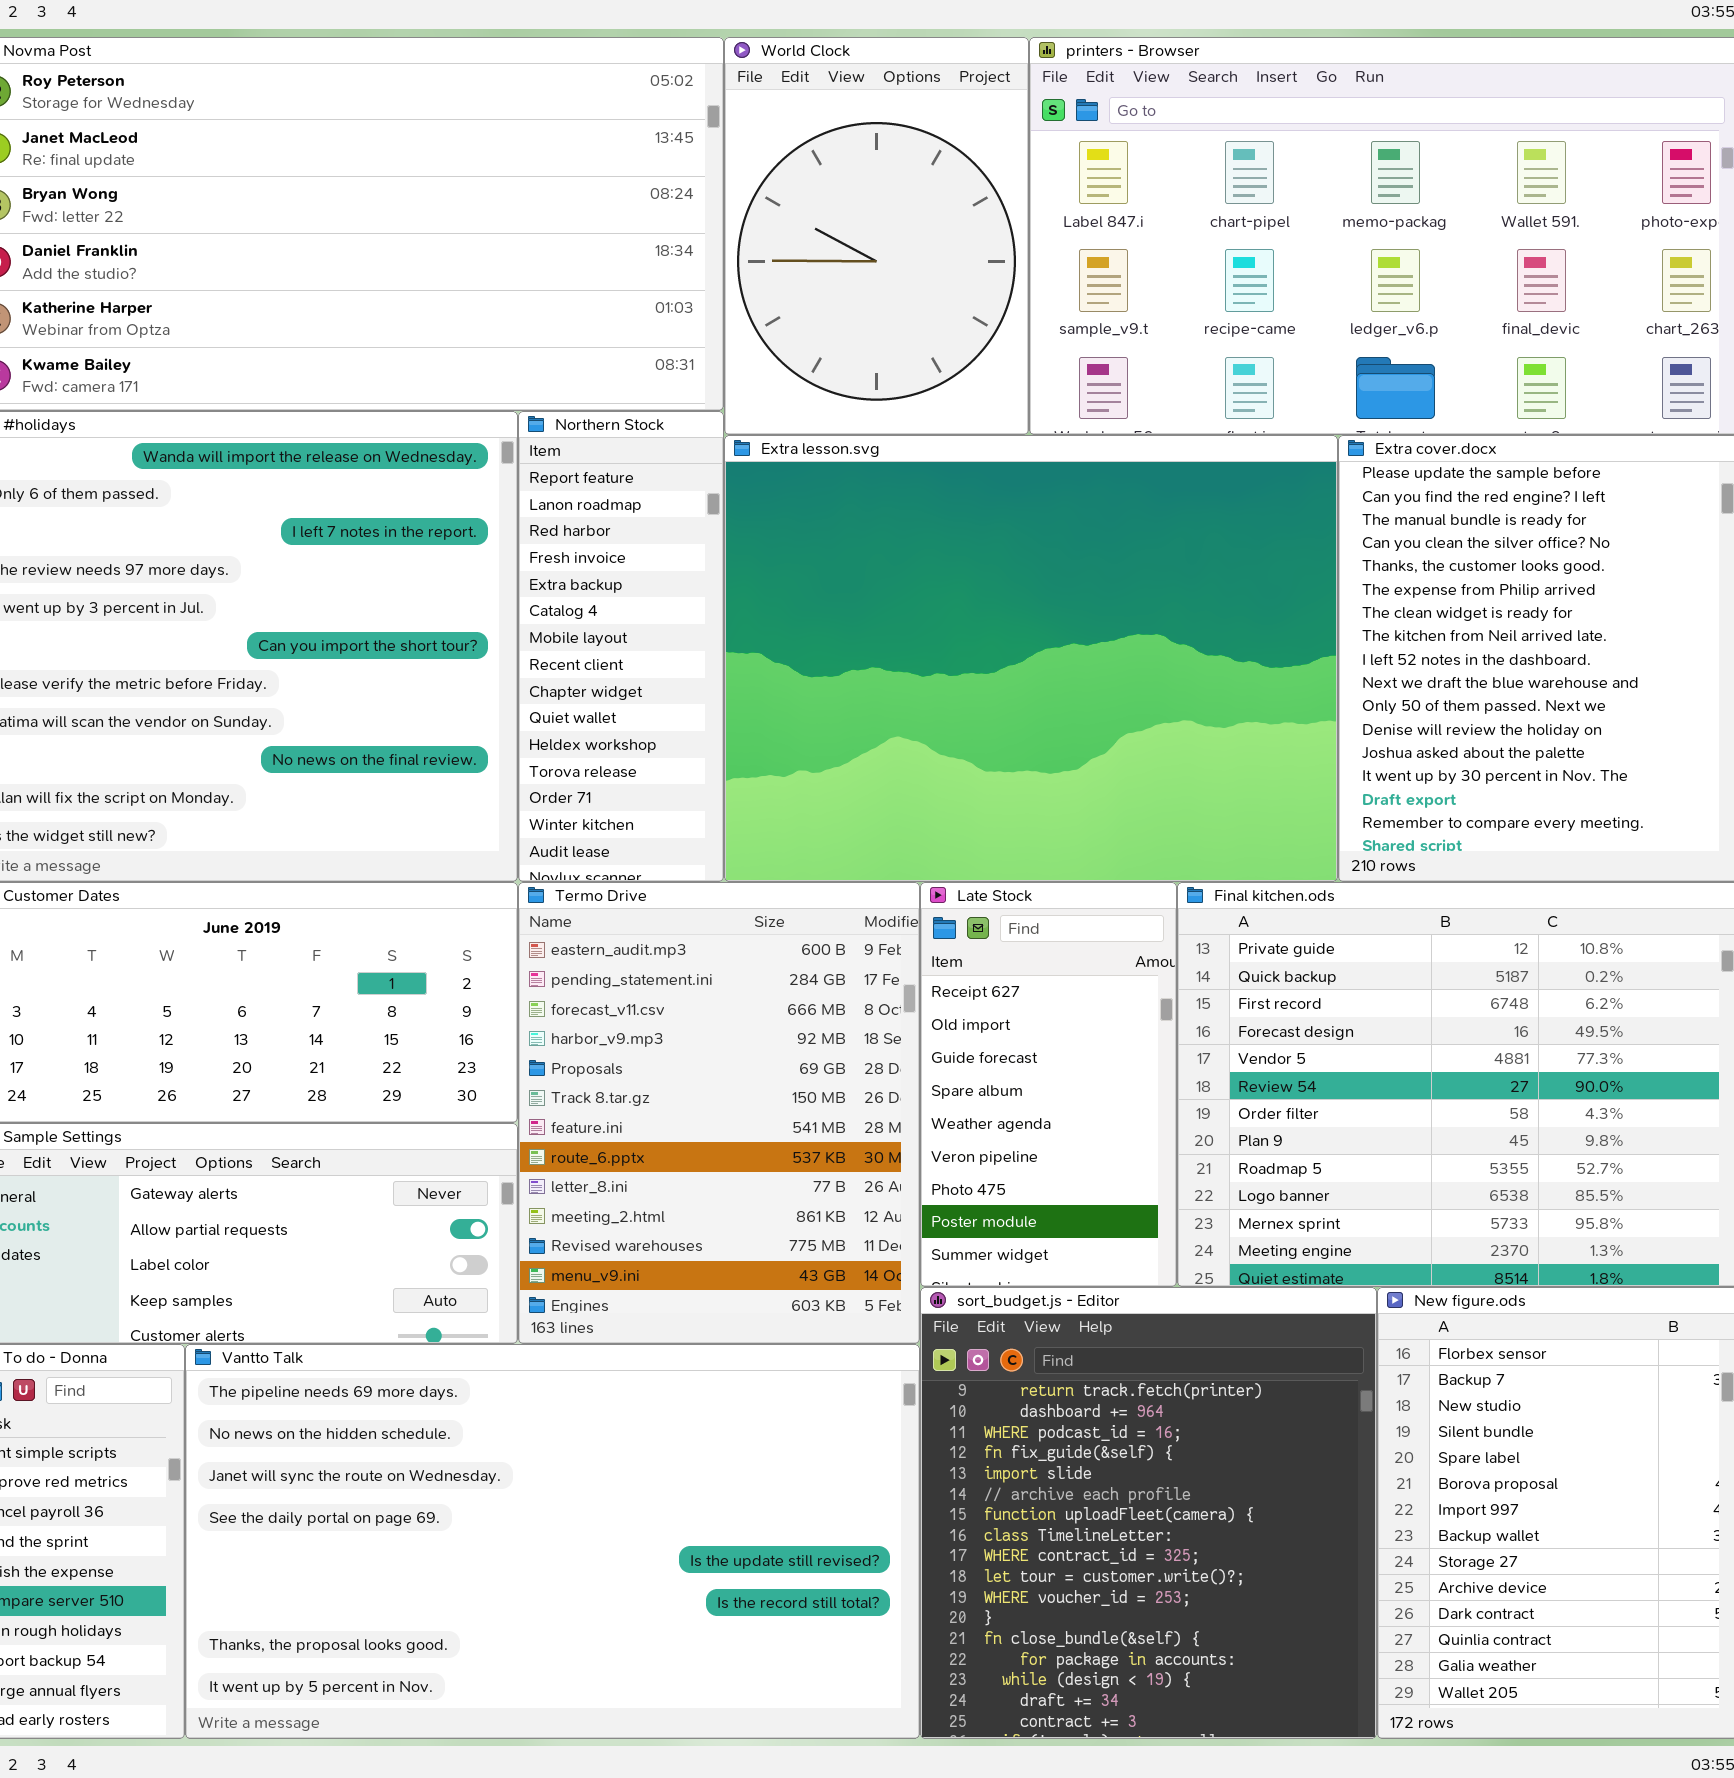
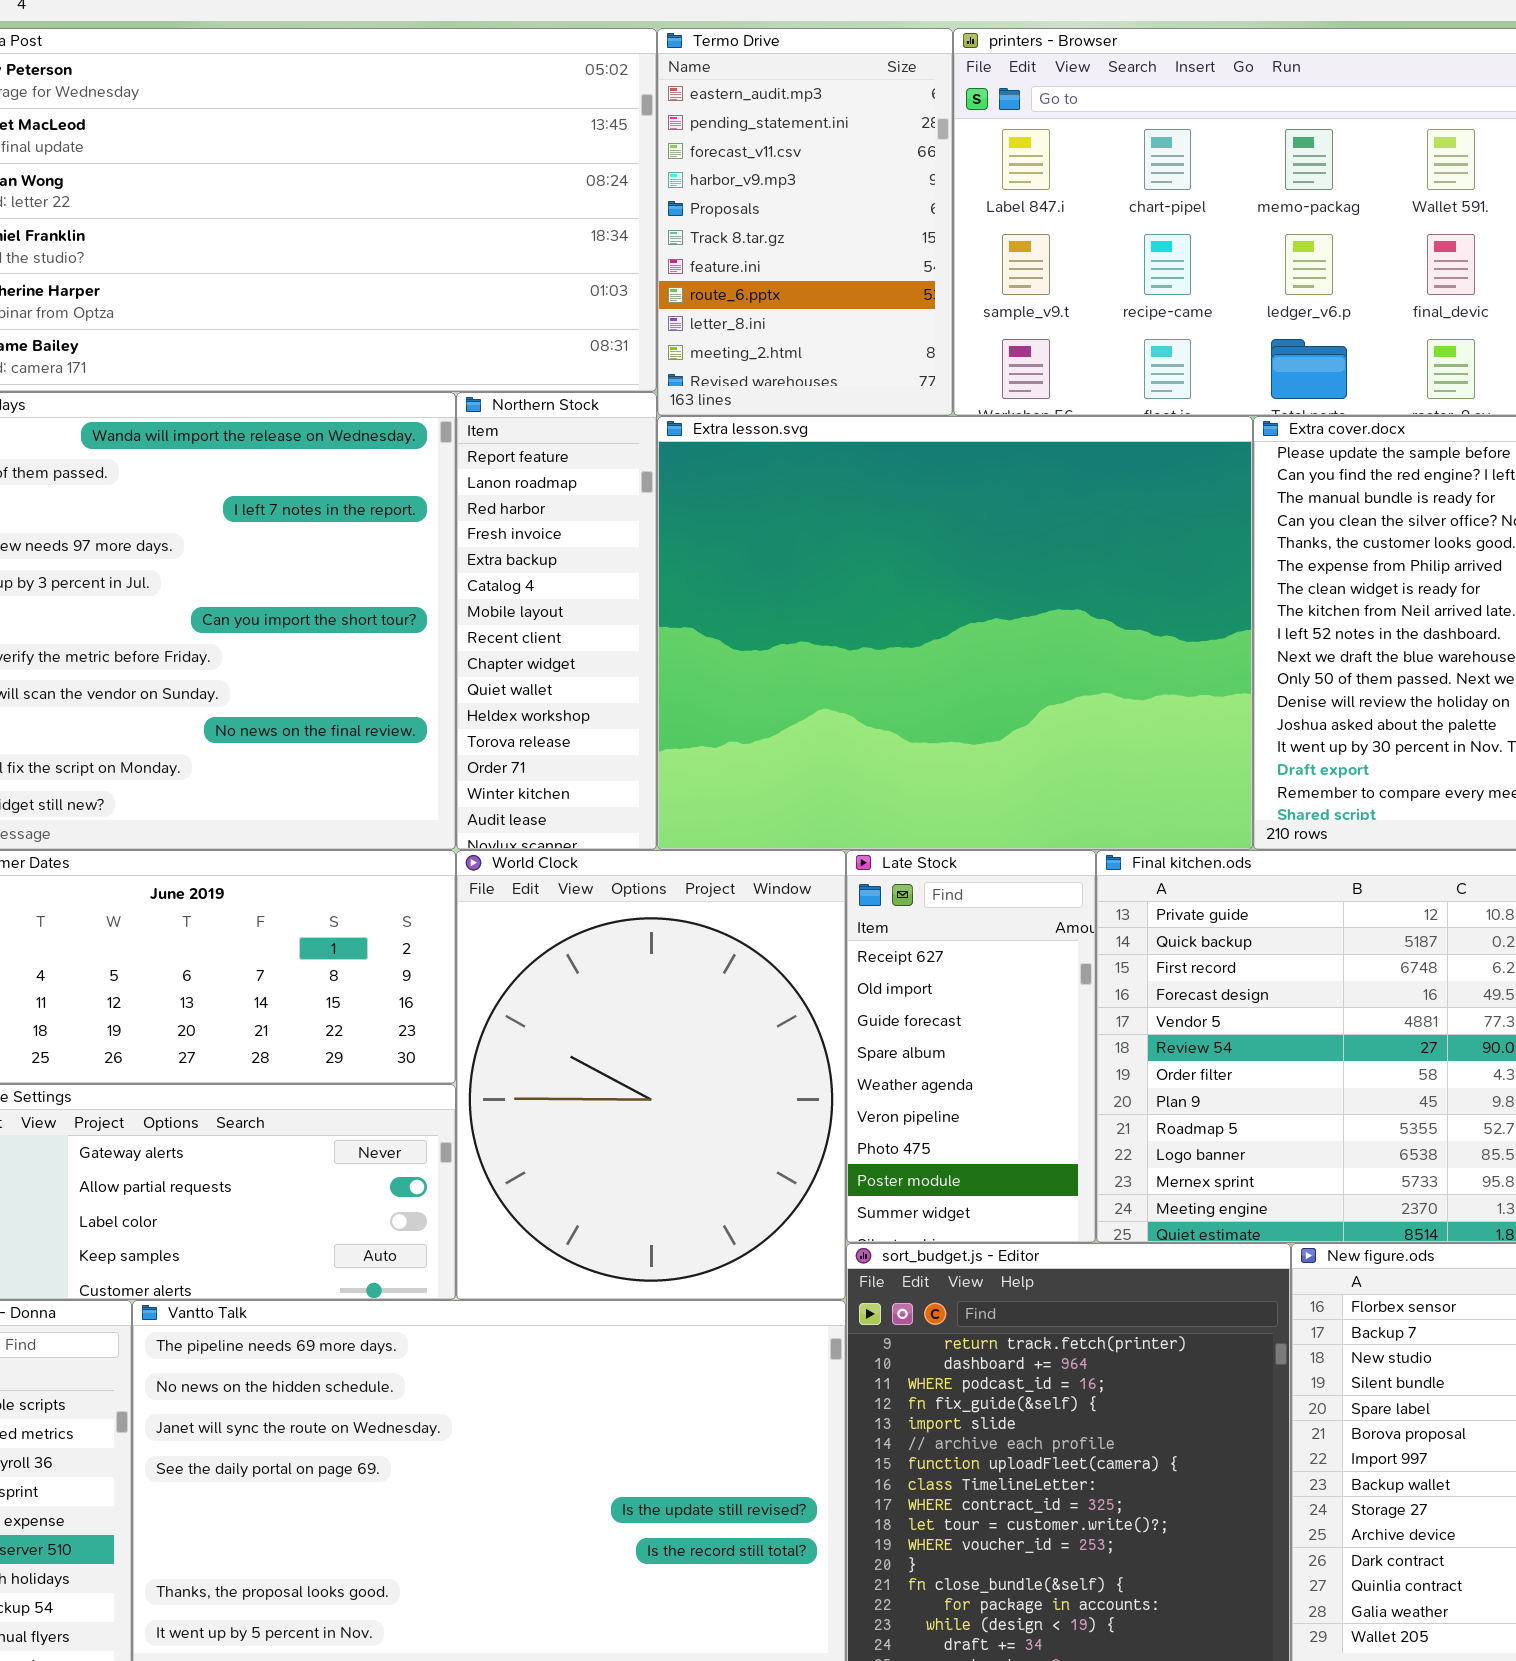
World Clock: [724,37,1029,435] -> [456,850,846,1300], moved, resized
Termo Drive: [518,882,920,1344] -> [657,28,953,416], moved, resized

